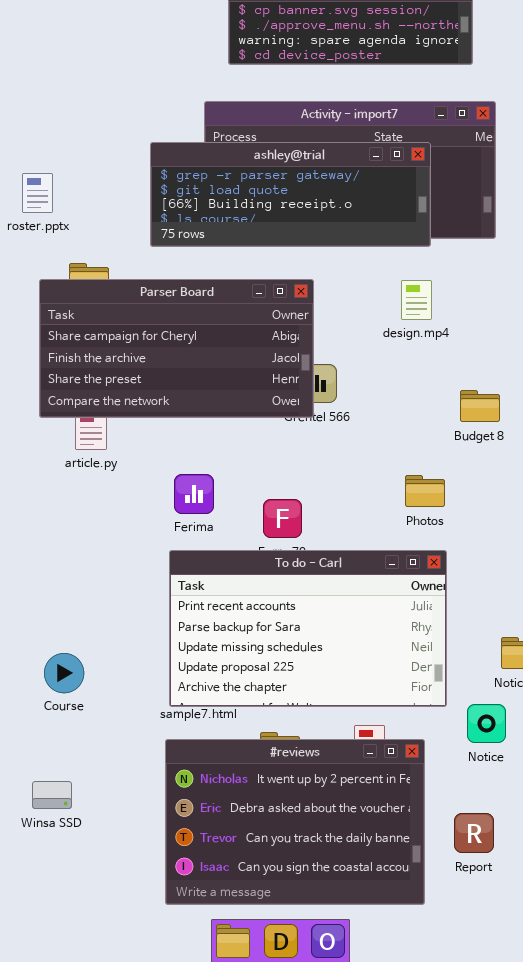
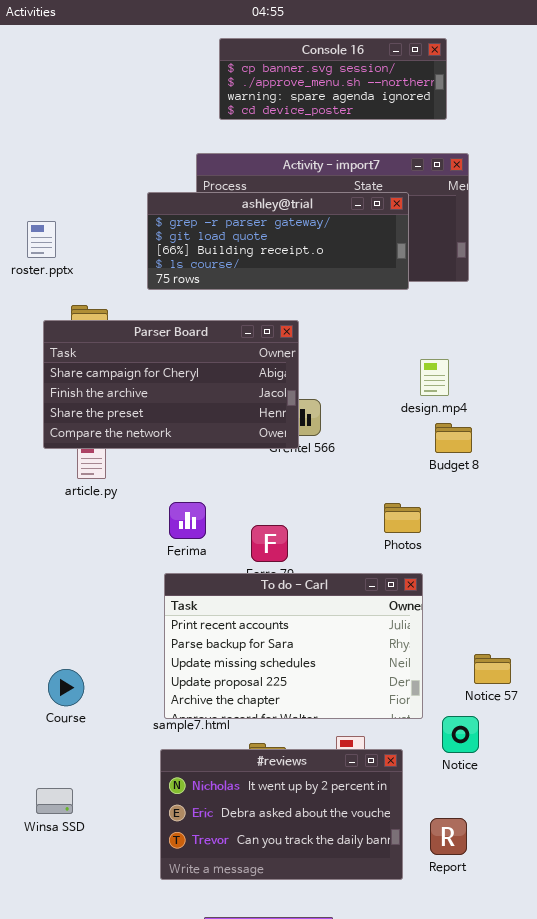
design.mp4: [401,280,432,320] -> [420,359,449,396], moved
#reviews: [165,739,425,905] -> [160,749,403,880], resized

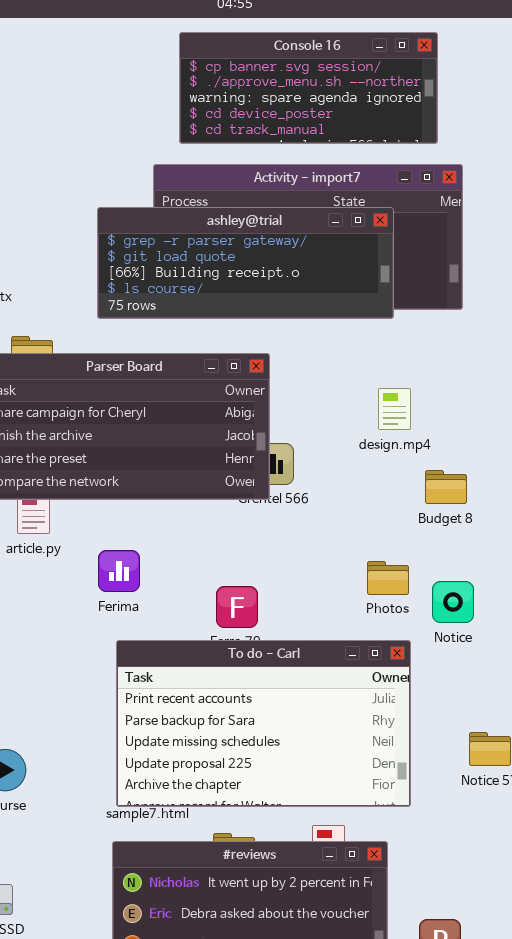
Console 16: [219,38,447,120] -> [179,32,438,144], resized
design.mp4: [420,359,449,396] -> [378,388,411,430], moved
Ferima: [169,502,206,539] -> [98,550,140,592], moved
Notice: [442,716,479,753] -> [432,581,474,623], moved

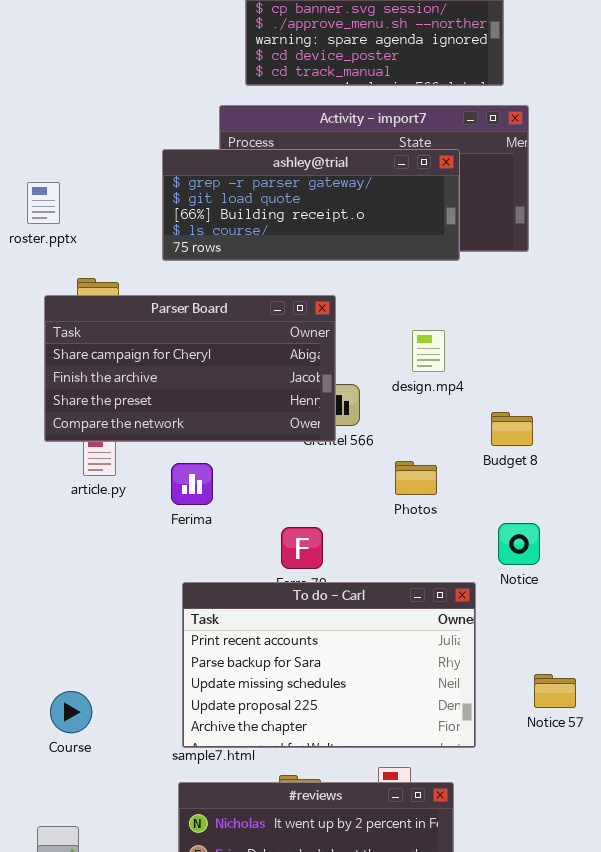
design.mp4: [378,388,411,430] -> [412,330,445,372], moved
Ferima: [98,550,140,592] -> [171,463,213,505], moved
Photos: [367,561,409,595] -> [395,461,437,495], moved

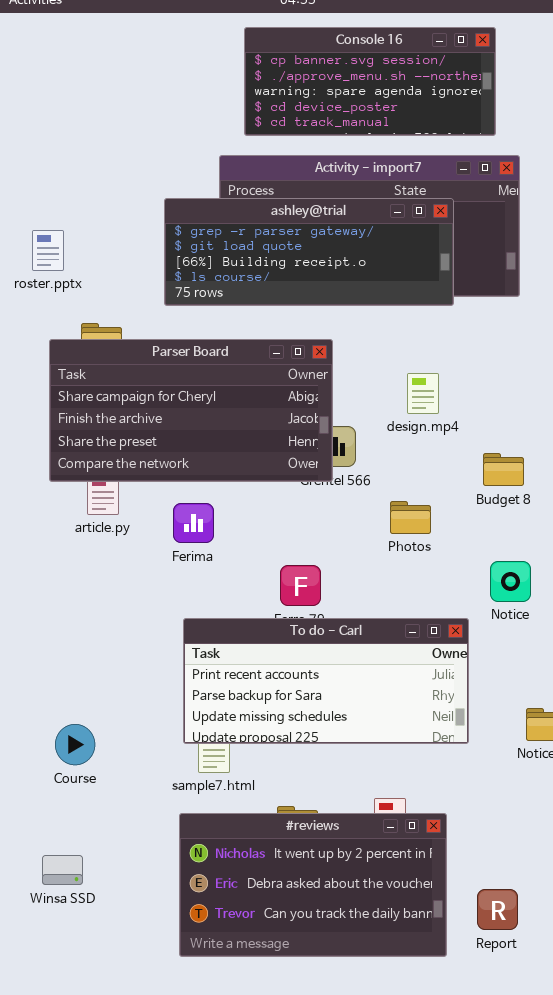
To do - Carl: [182,582,476,748] -> [183,618,469,744], resized

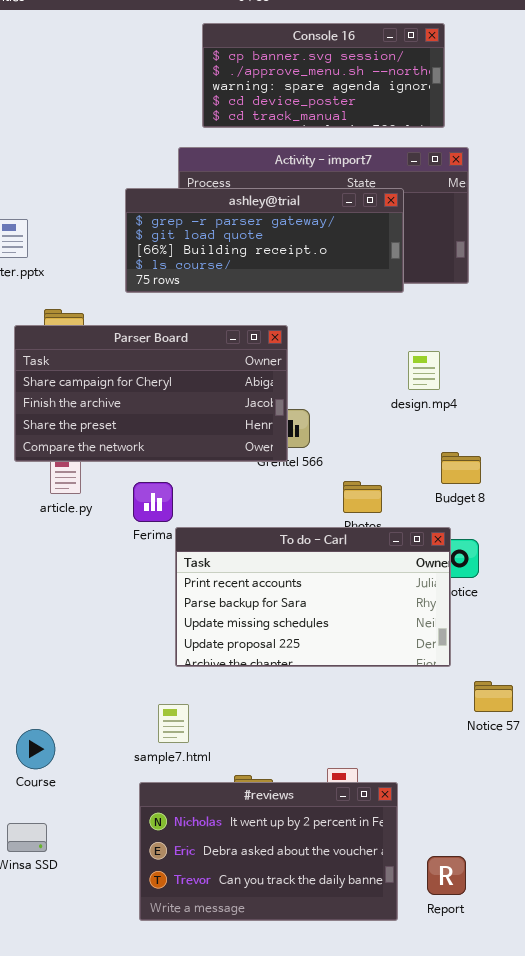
design.mp4: [407,373,439,414] -> [408,351,440,390], moved
Budget 8: [483,453,524,486] -> [441,452,481,484], moved
To do - Carl: [183,618,469,744] -> [175,527,451,667], moved, resized
Course: [55,724,95,765] -> [16,729,55,769], moved

